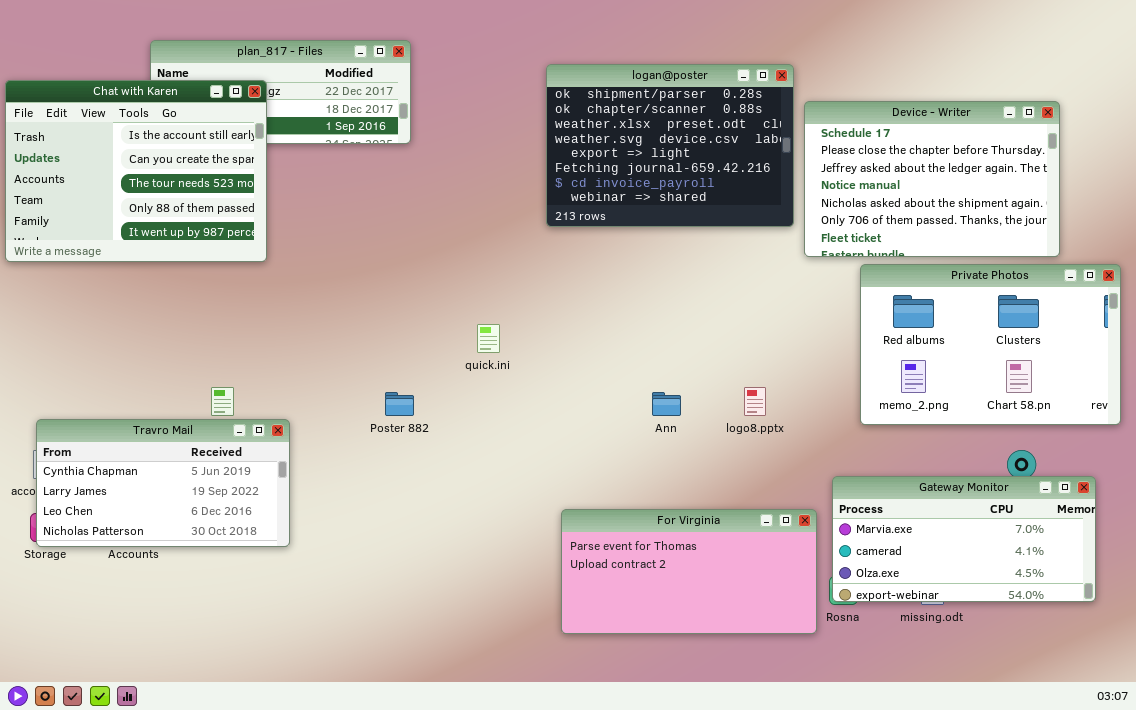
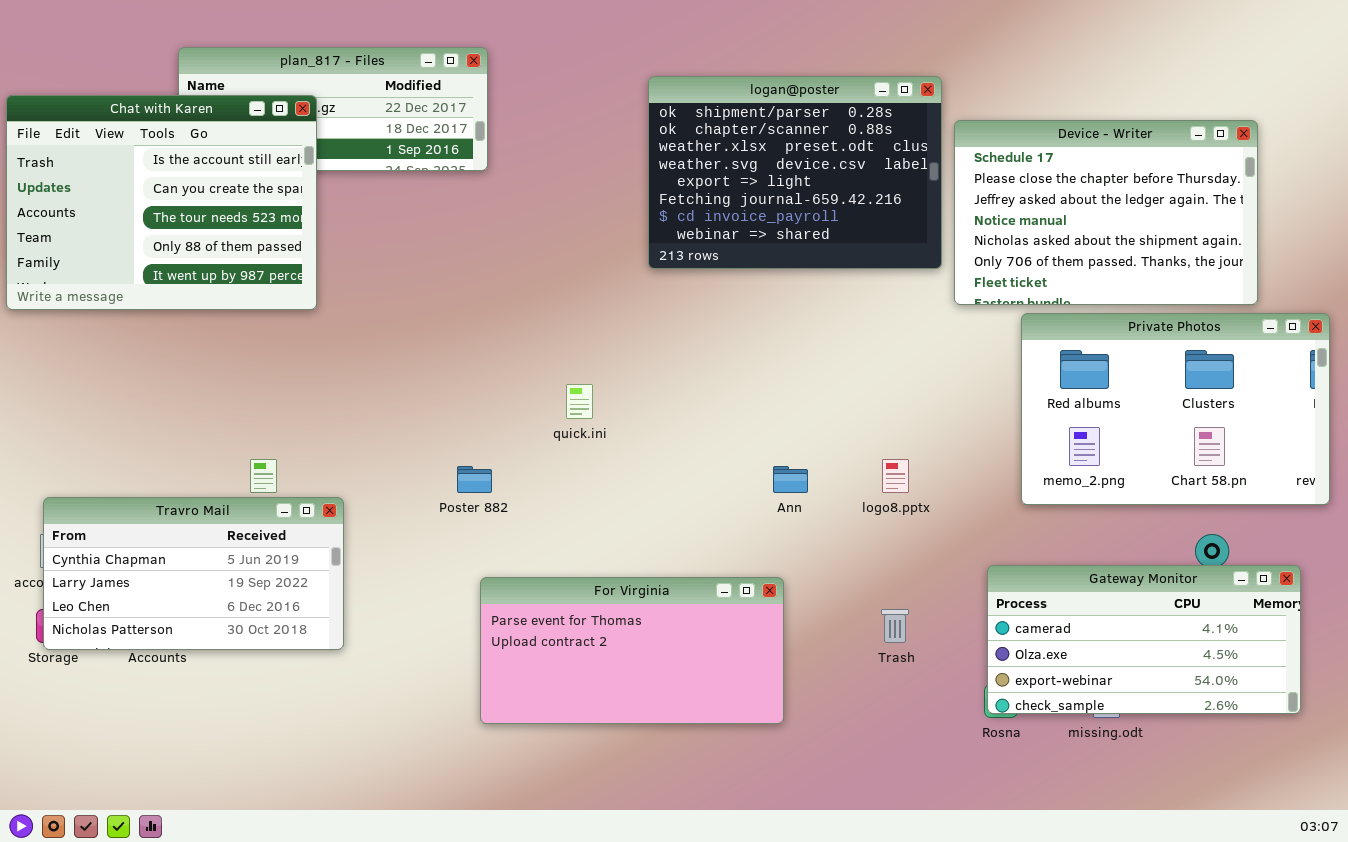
Gateway Monitor: [832,476,1096,602] -> [987,565,1301,714], scrolled down 1 row
For Virginia: [561,509,817,634] -> [480,577,784,724], moved

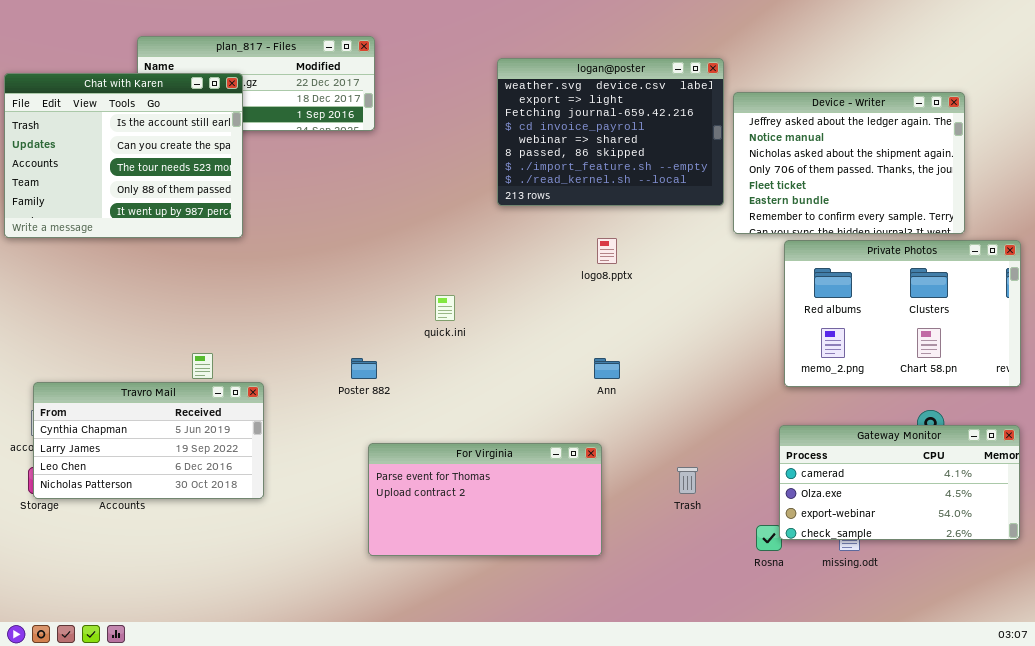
logan@poster: [648,76,942,269] -> [497,58,724,206], scrolled down 3 rows
Device - Writer: [954,120,1258,305] -> [733,92,965,234], scrolled down 2 rows
logo8.pptx: [882,459,909,493] -> [597,238,617,264], moved
Gateway Monitor: [987,565,1301,714] -> [779,425,1020,540], moved

